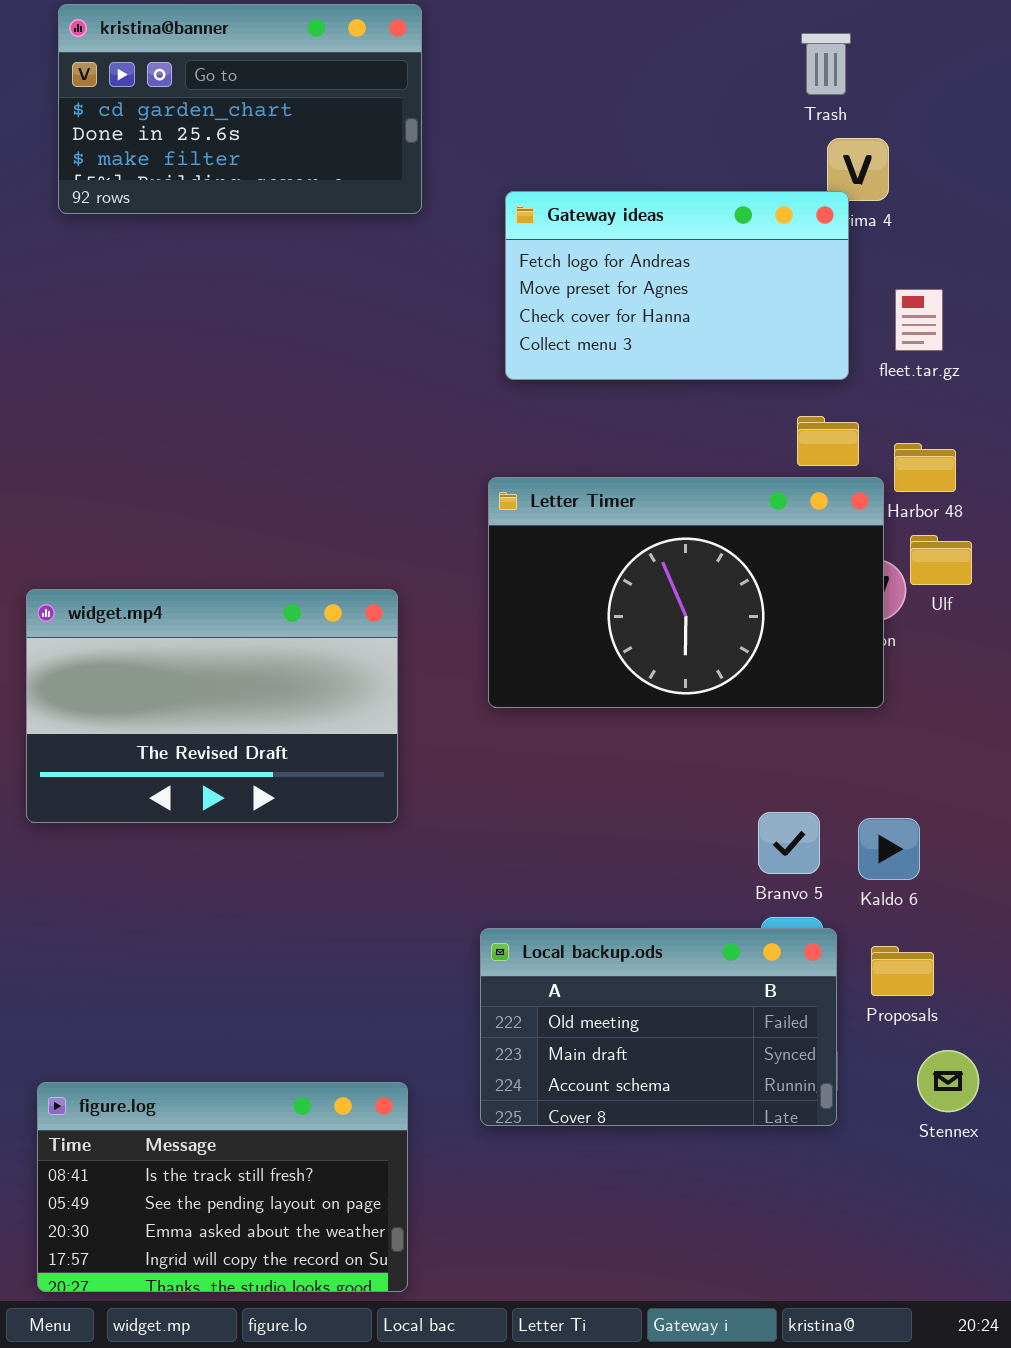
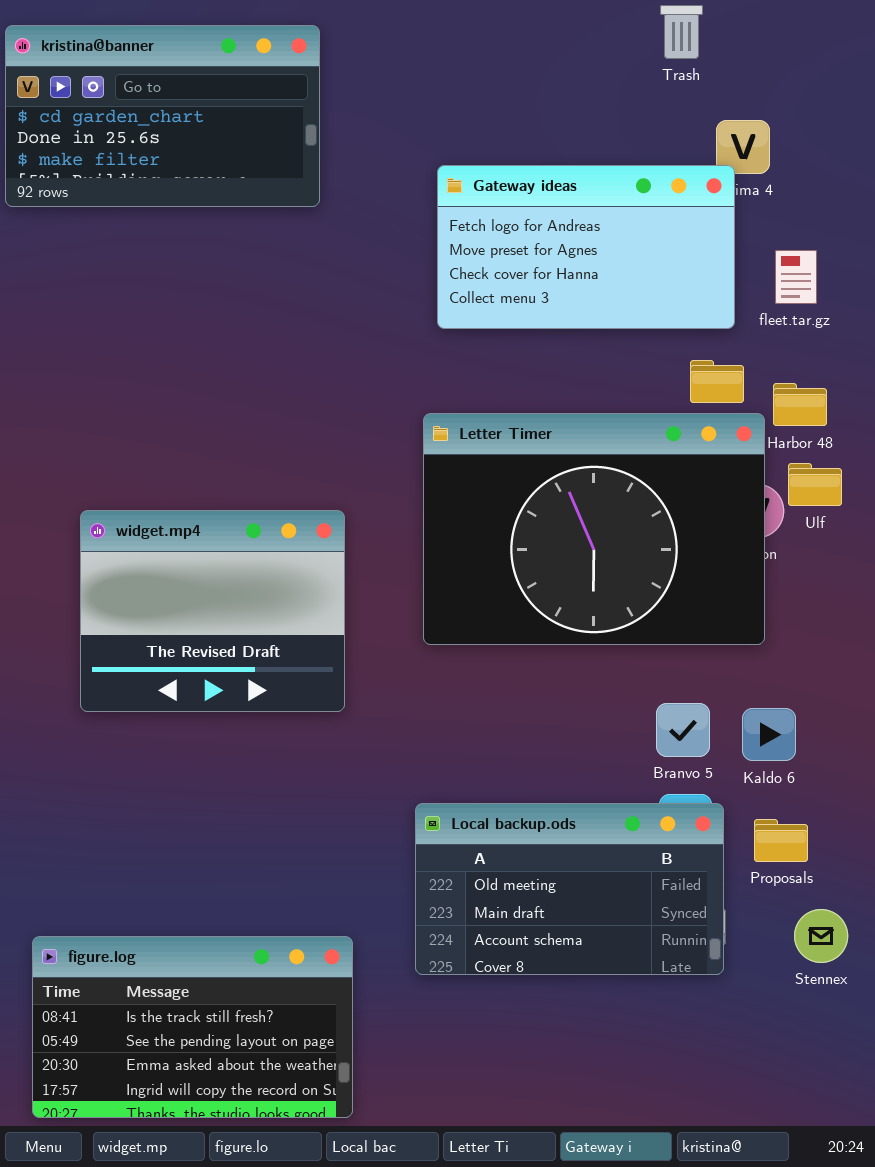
kristina@banner: [58,4,422,214] -> [5,25,320,207], moved
Trash: [801,33,851,95] -> [660,5,703,59], moved
Letter Timer: [488,477,884,708] -> [423,413,765,645], resized
widget.mp4: [26,589,398,823] -> [80,510,345,712], resized

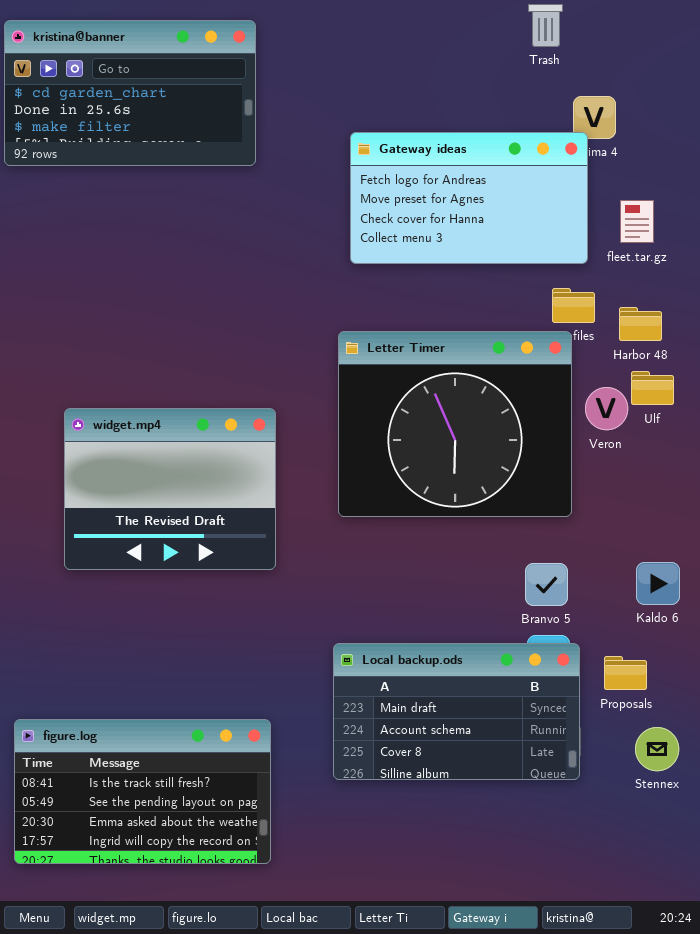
Letter Timer: [423,413,765,645] -> [338,331,572,517], resized
Kaldo 6: [742,708,796,761] -> [636,562,680,605], moved
Local backup.ods: [415,803,724,975] -> [333,643,580,780], scrolled down 1 row
figure.log: [32,936,353,1118] -> [14,719,271,864], moved

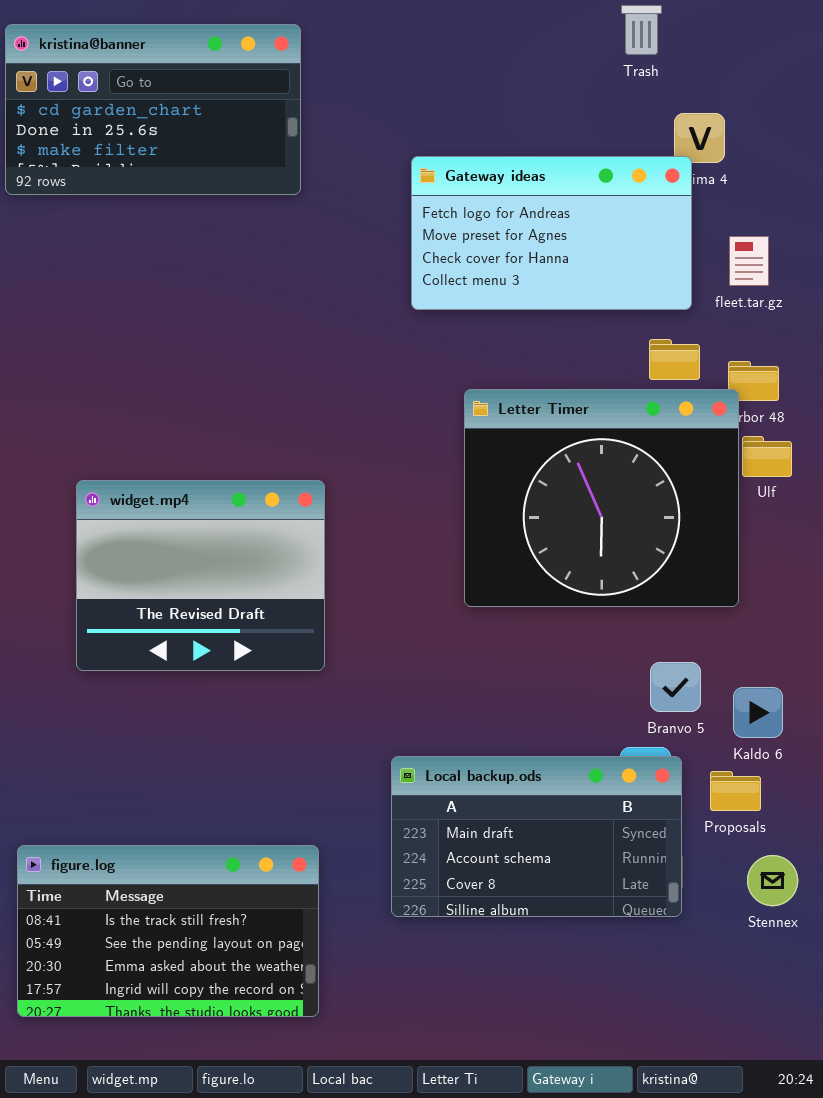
Letter Timer: [338,331,572,517] -> [464,389,739,607], moved
Kaldo 6: [636,562,680,605] -> [733,687,783,738], moved
Branvo 5: [525,563,568,606] -> [650,662,701,712], moved

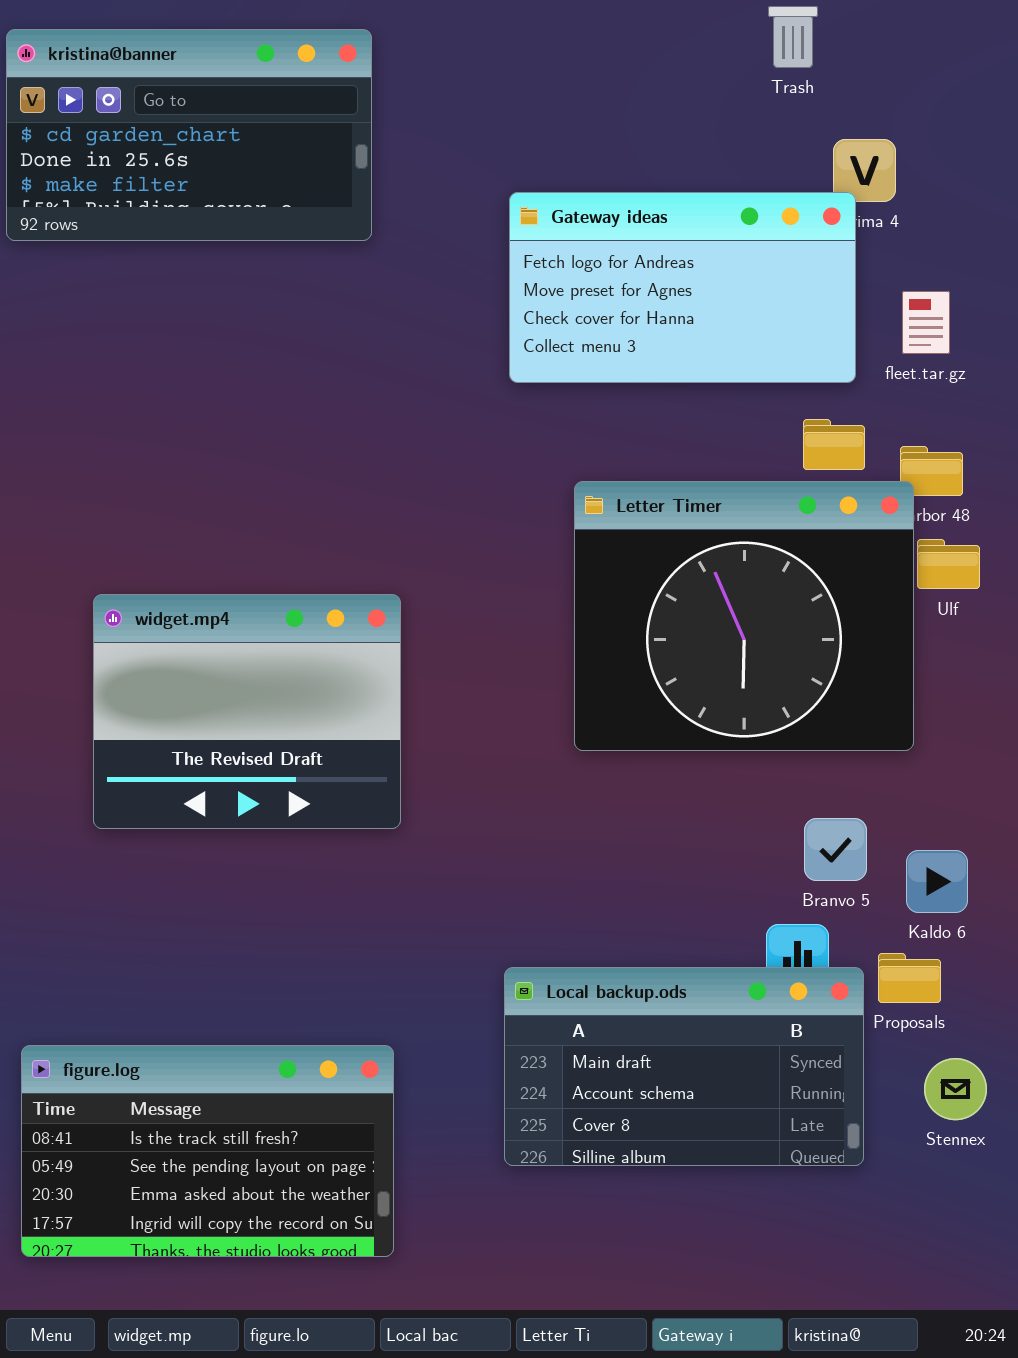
Local backup.ods: [391,756,682,917] -> [504,967,864,1166], moved

